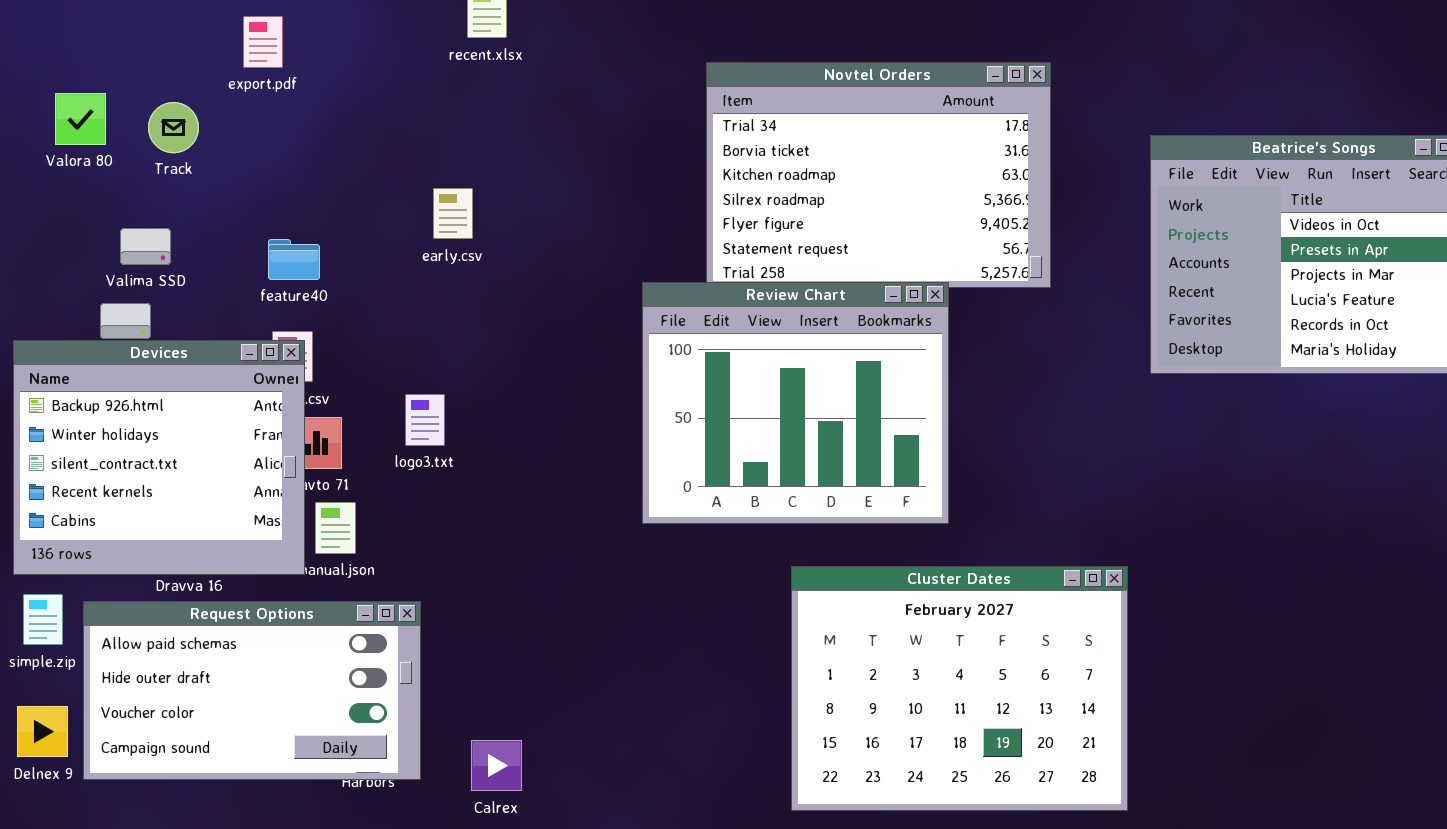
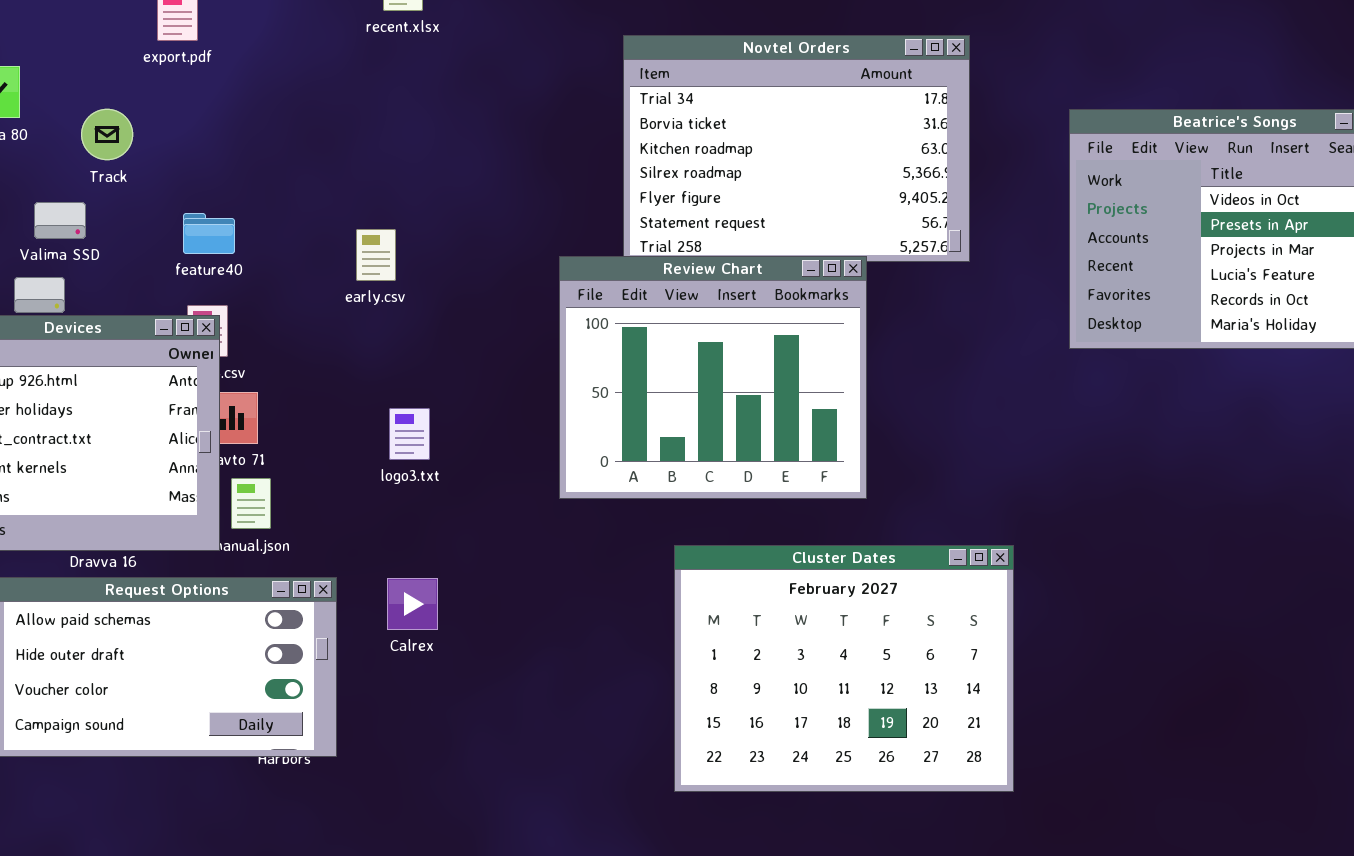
Track: [148,102,199,153] -> [81,109,133,160], moved
early.csv: [433,188,473,239] -> [356,229,396,281], moved
logo3.txt: [405,394,445,446] -> [389,408,430,460], moved
Cluster Dates: [791,566,1128,811] -> [674,545,1014,792], moved
Calrex: [471,740,522,791] -> [387,578,438,630], moved

